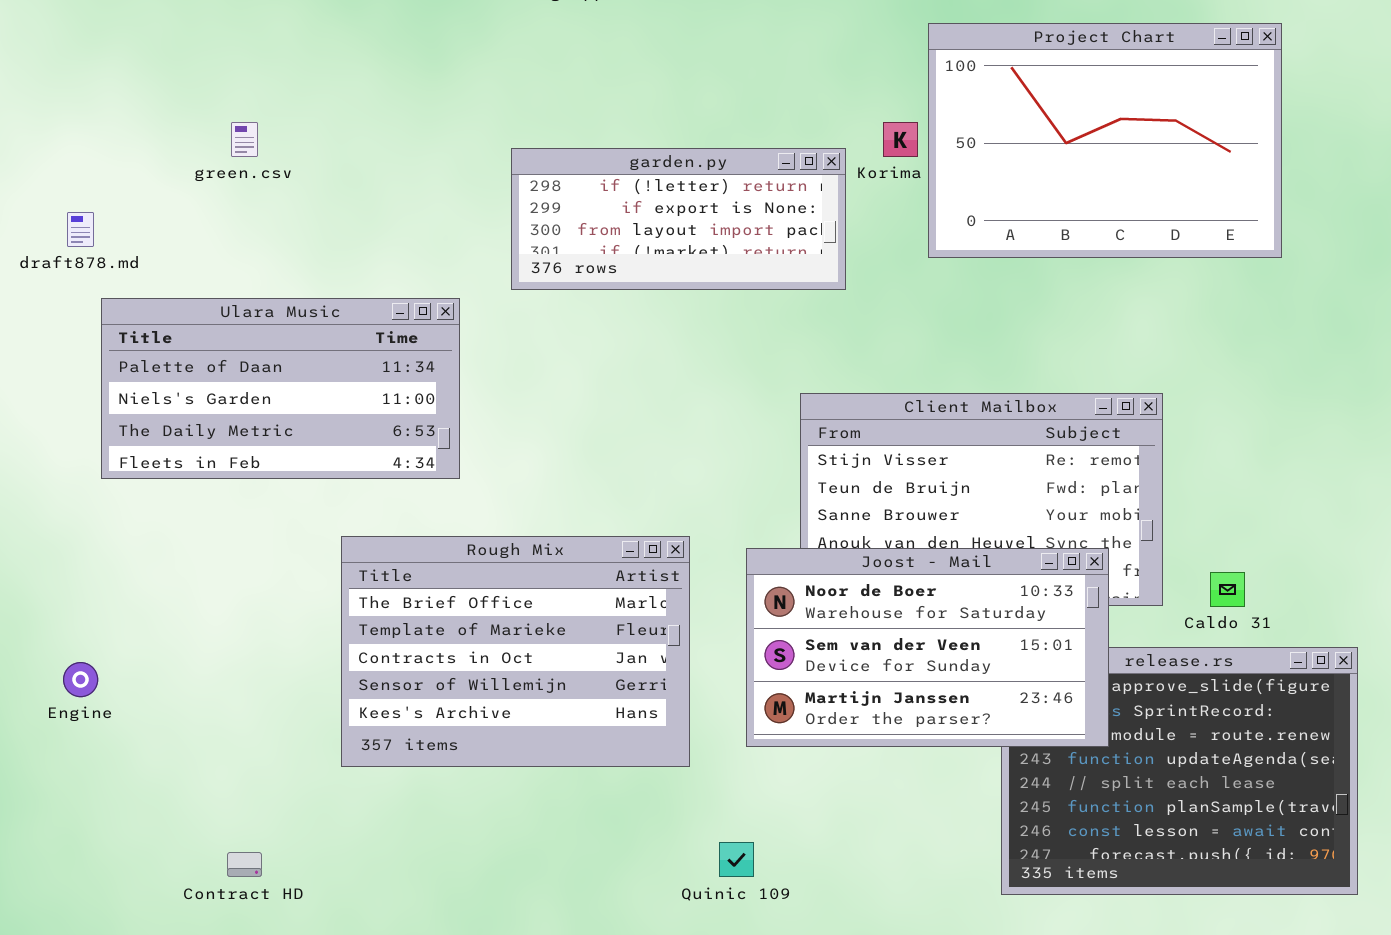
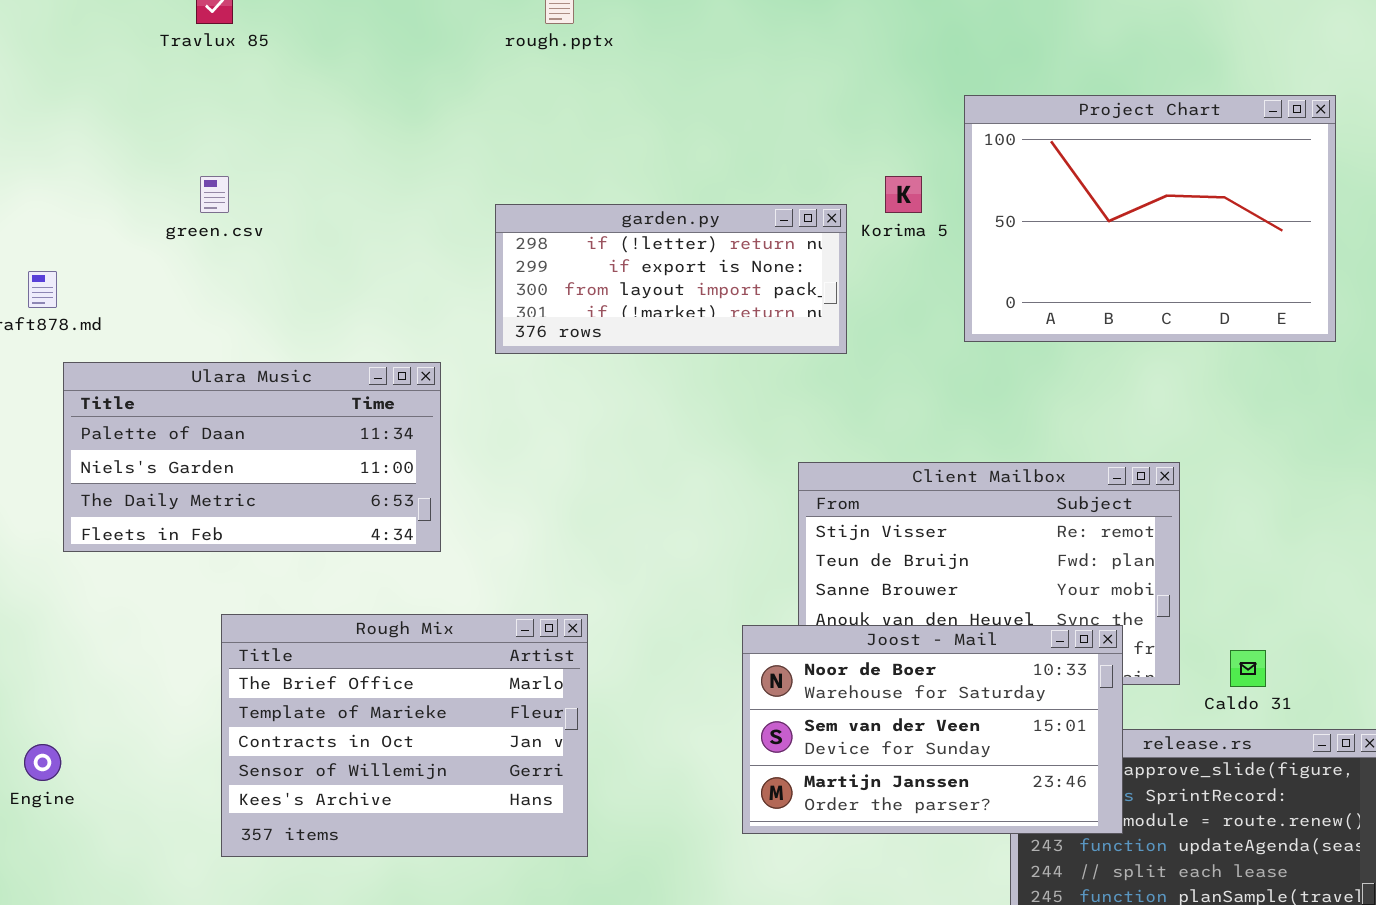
Project Chart: [928,23,1282,258] -> [964,95,1336,342], moved
Rough Mix: [341,536,690,767] -> [221,614,588,857], moved

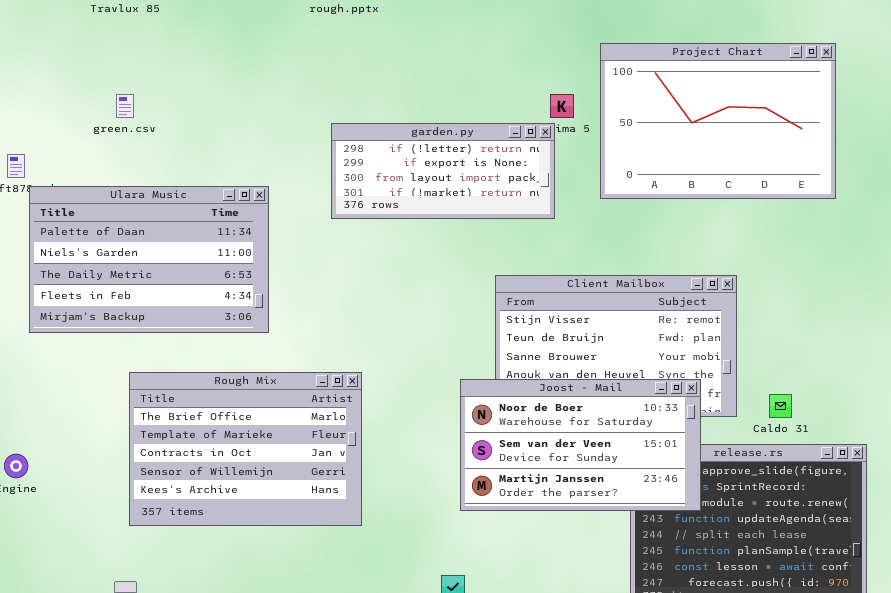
garden.py: [495,204,847,354] -> [331,123,555,219], moved
Ulara Music: [63,362,441,552] -> [29,186,269,333], resized

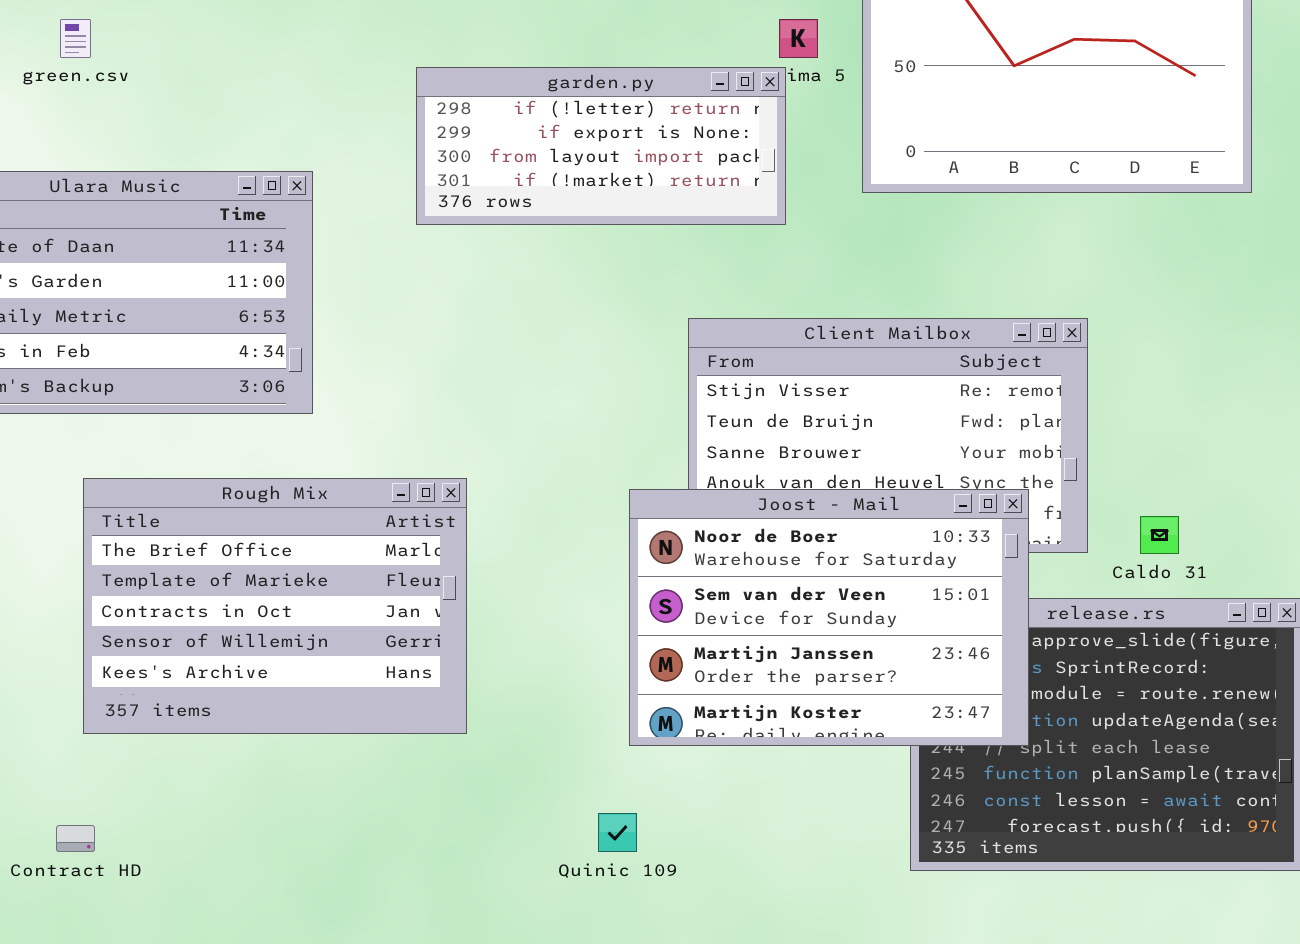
Joost - Mail: [460,379,701,511] -> [629,489,1029,746], resized

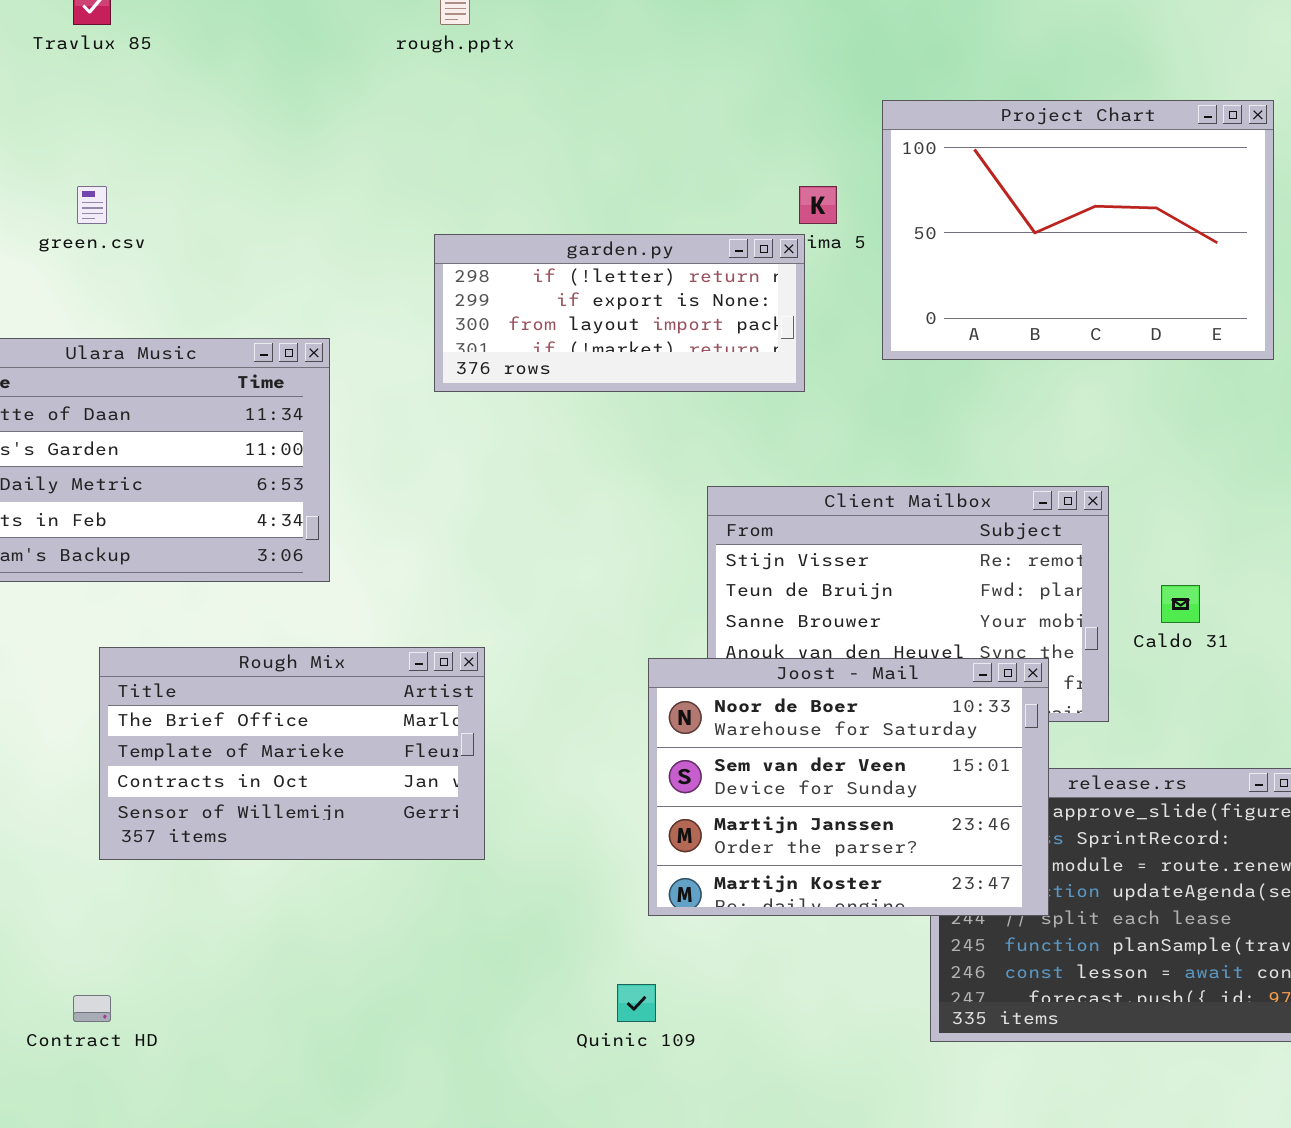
Rough Mix: [83,478,467,734] -> [99,647,485,860], resized
Caldo 31: [1140,516,1179,554] -> [1161,585,1200,623], moved

